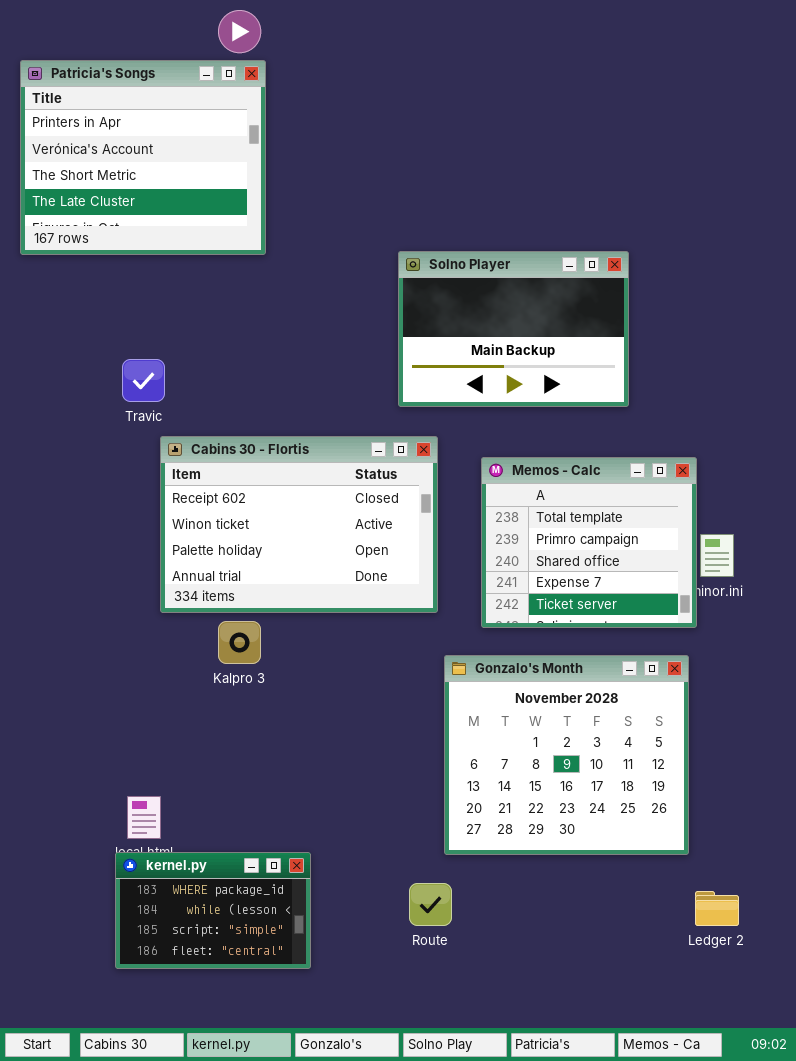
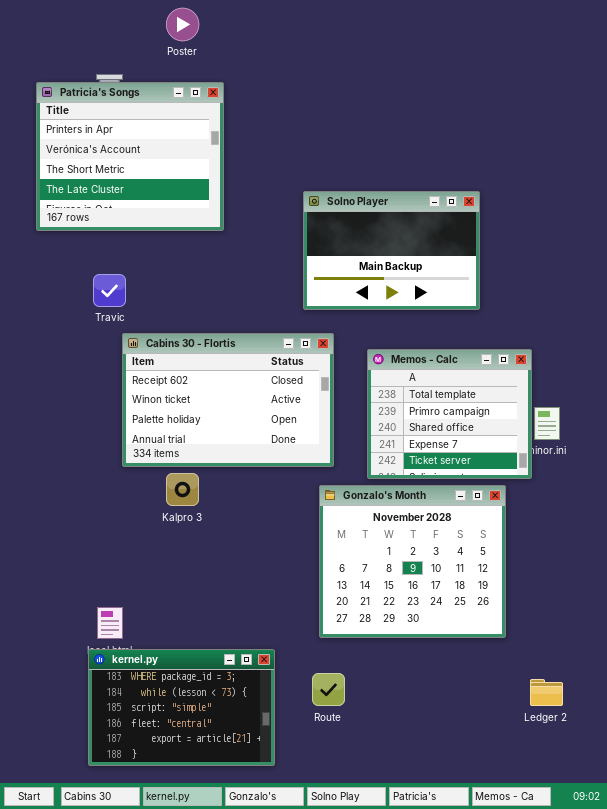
Patricia's Songs: [20,60,266,255] -> [36,82,224,231], moved
Gonzalo's Month: [444,655,689,855] -> [319,485,506,638], moved
kernel.py: [115,852,311,969] -> [88,649,275,766], resized

